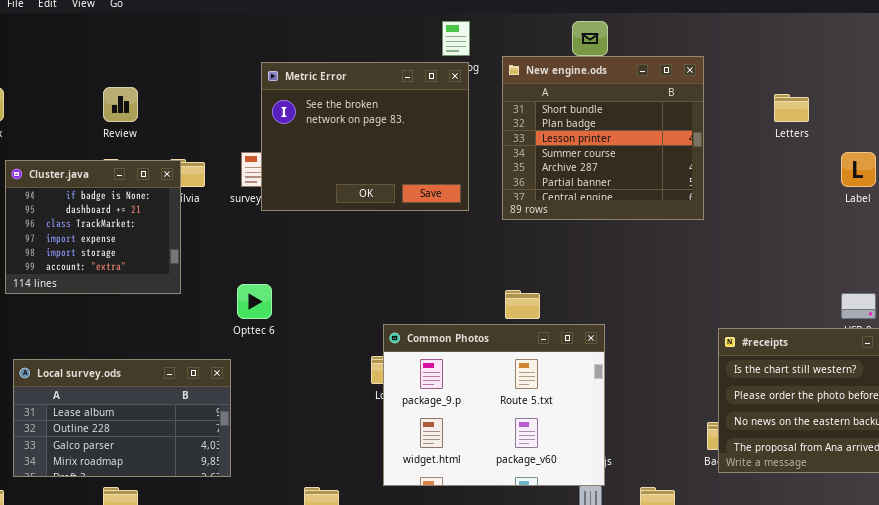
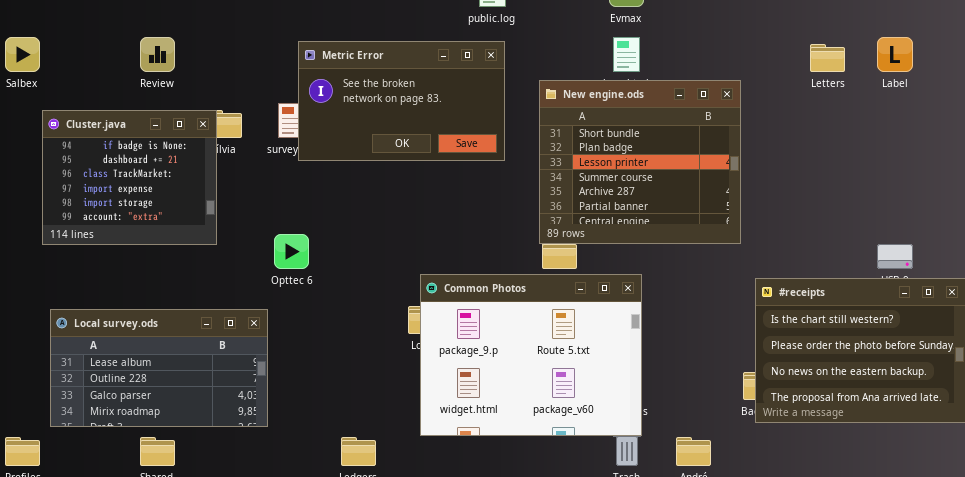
New engine.ods: [502,56,704,220] -> [539,80,741,244], moved
Metric Error: [261,62,469,211] -> [298,41,505,161], resized
Label: [841,152,876,187] -> [877,37,913,72], moved

